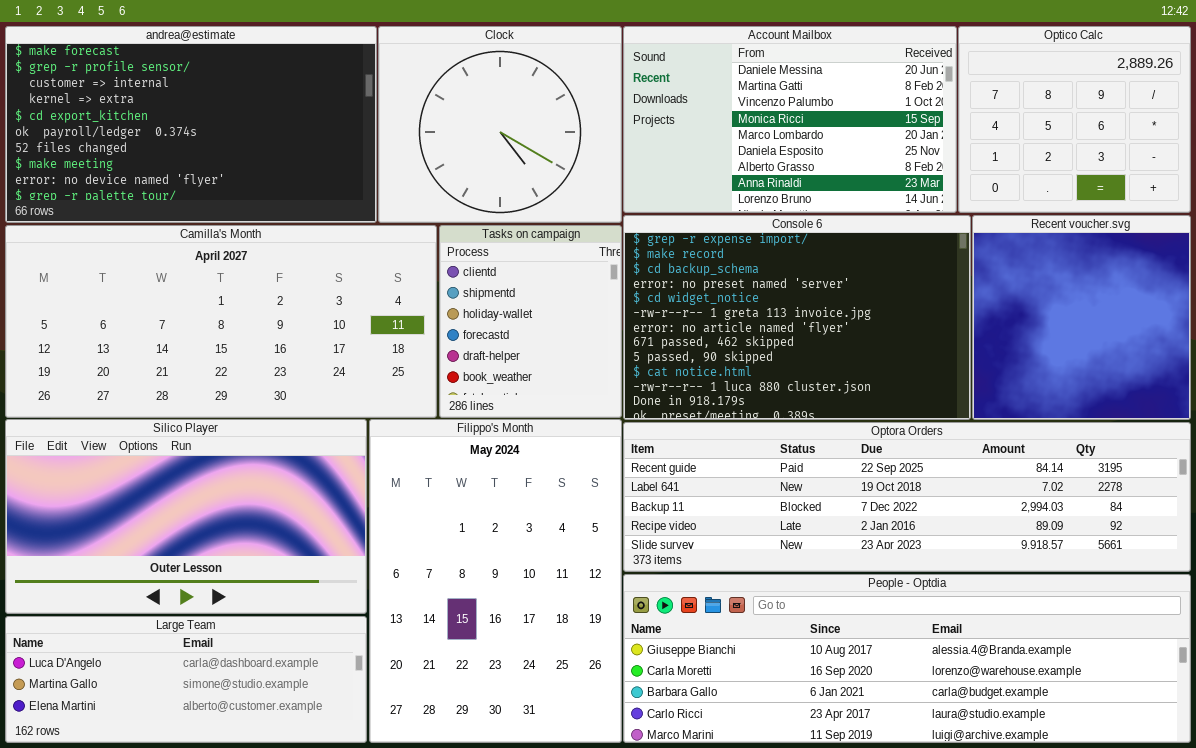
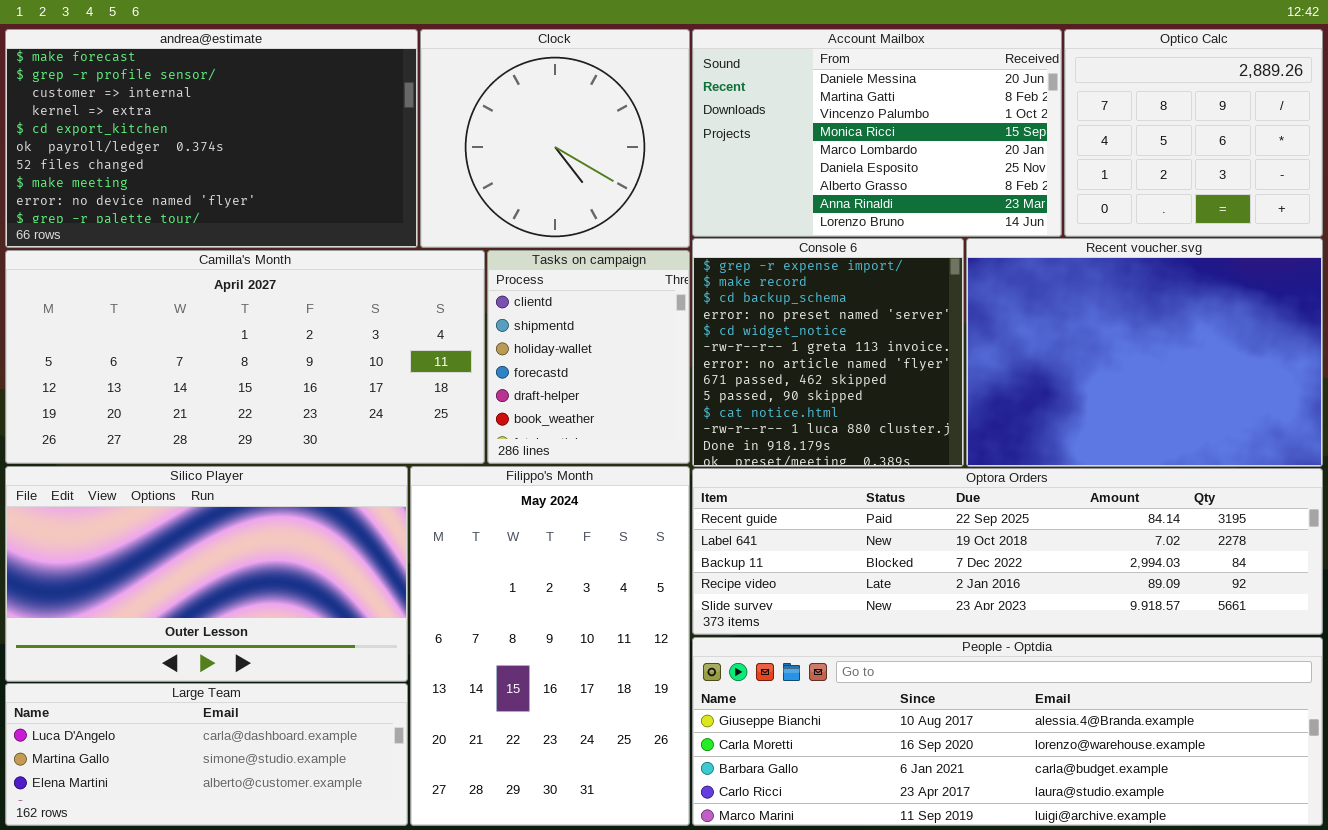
Console 6: [623,215,971,420] -> [692,238,964,467], resized
Recent voucher.svg: [972,215,1191,420] -> [966,238,1323,467], resized

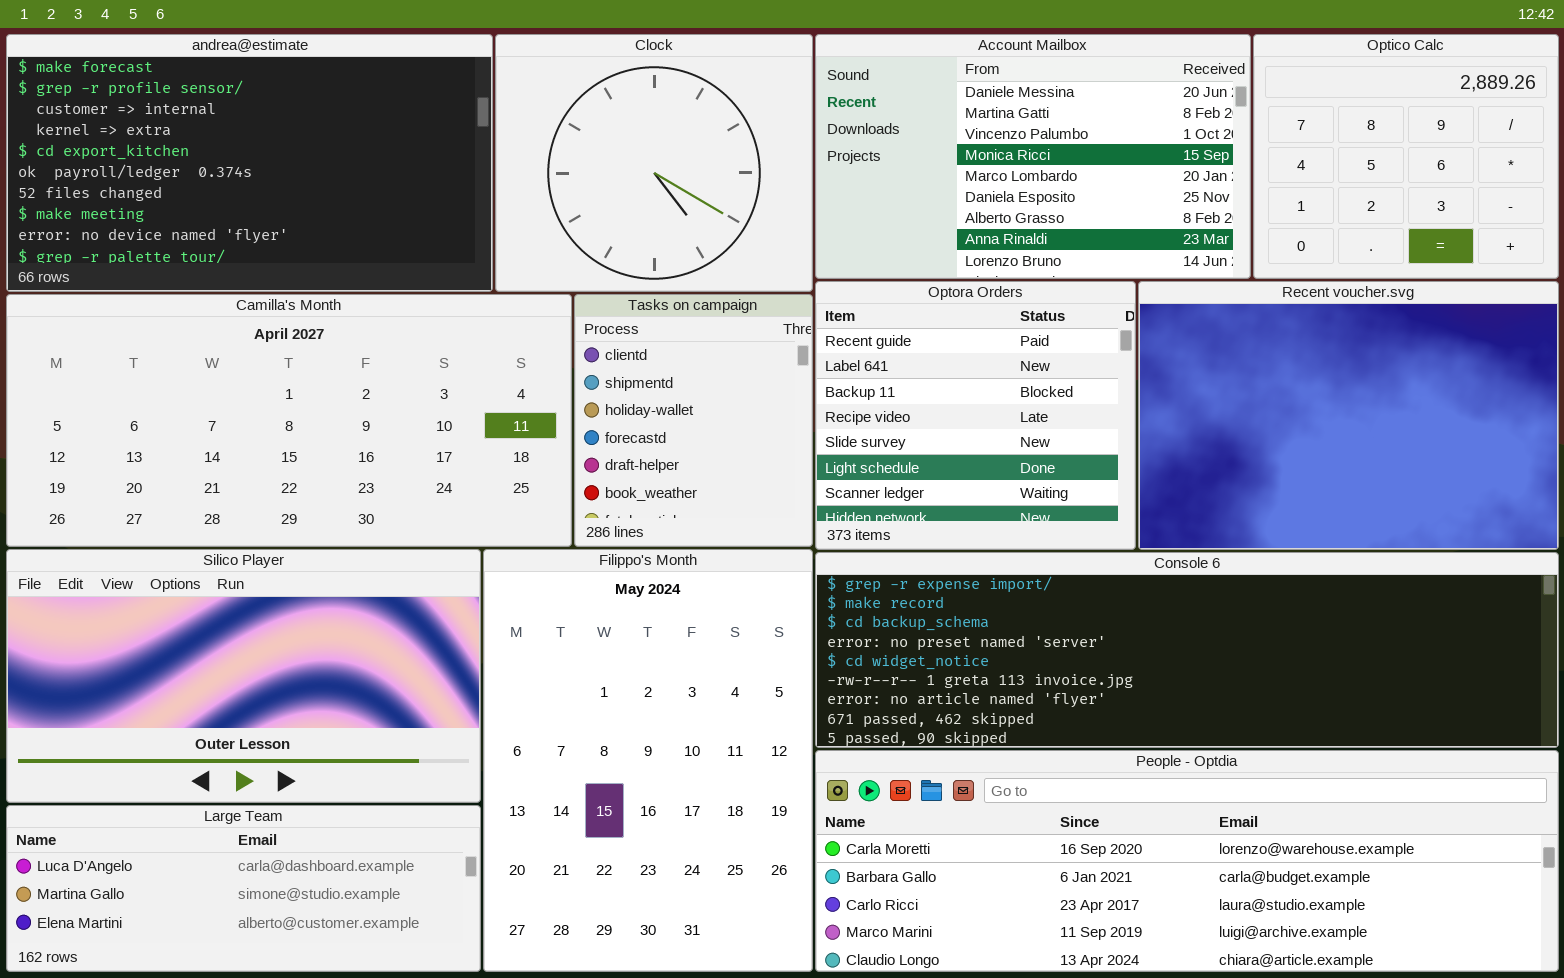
Console 6: [692,238,964,467] -> [815,552,1559,748], moved, resized
Optora Orders: [692,468,1323,635] -> [815,281,1136,550], moved, resized
People - Optdia: [692,637,1323,826] -> [815,750,1559,972], scrolled down 1 row

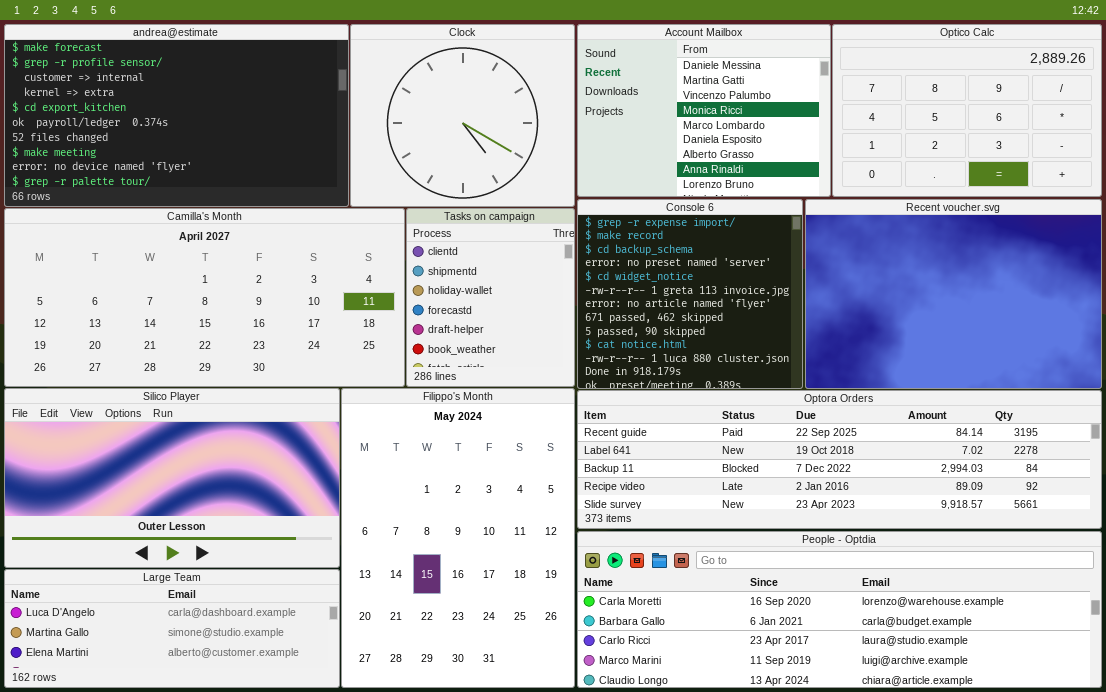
Account Mailbox: [815,34,1251,279] -> [577,24,831,197], resized
Optico Calc: [1253,34,1559,279] -> [832,24,1102,197], resized
Optora Orders: [815,281,1136,550] -> [577,390,1102,529], moved, resized
Console 6: [815,552,1559,748] -> [577,199,803,389], moved, resized

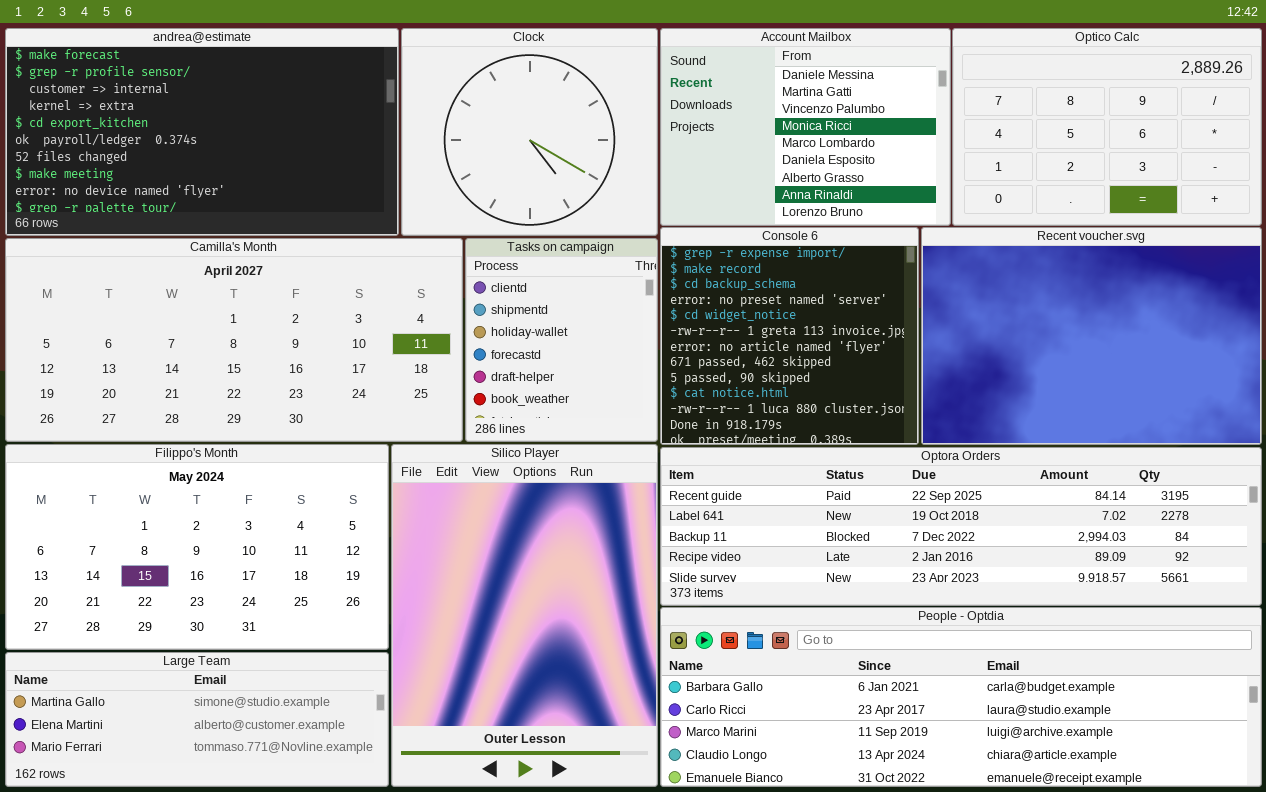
Silico Player: [4,388,340,568] -> [391,444,658,787], moved, resized
Filippo's Month: [341,388,575,688] -> [5,444,389,650], moved, resized
People - Optdia: [577,531,1102,688] -> [660,607,1262,787], scrolled down 1 row
Large Team: [4,569,340,688] -> [5,652,389,787], scrolled down 1 row

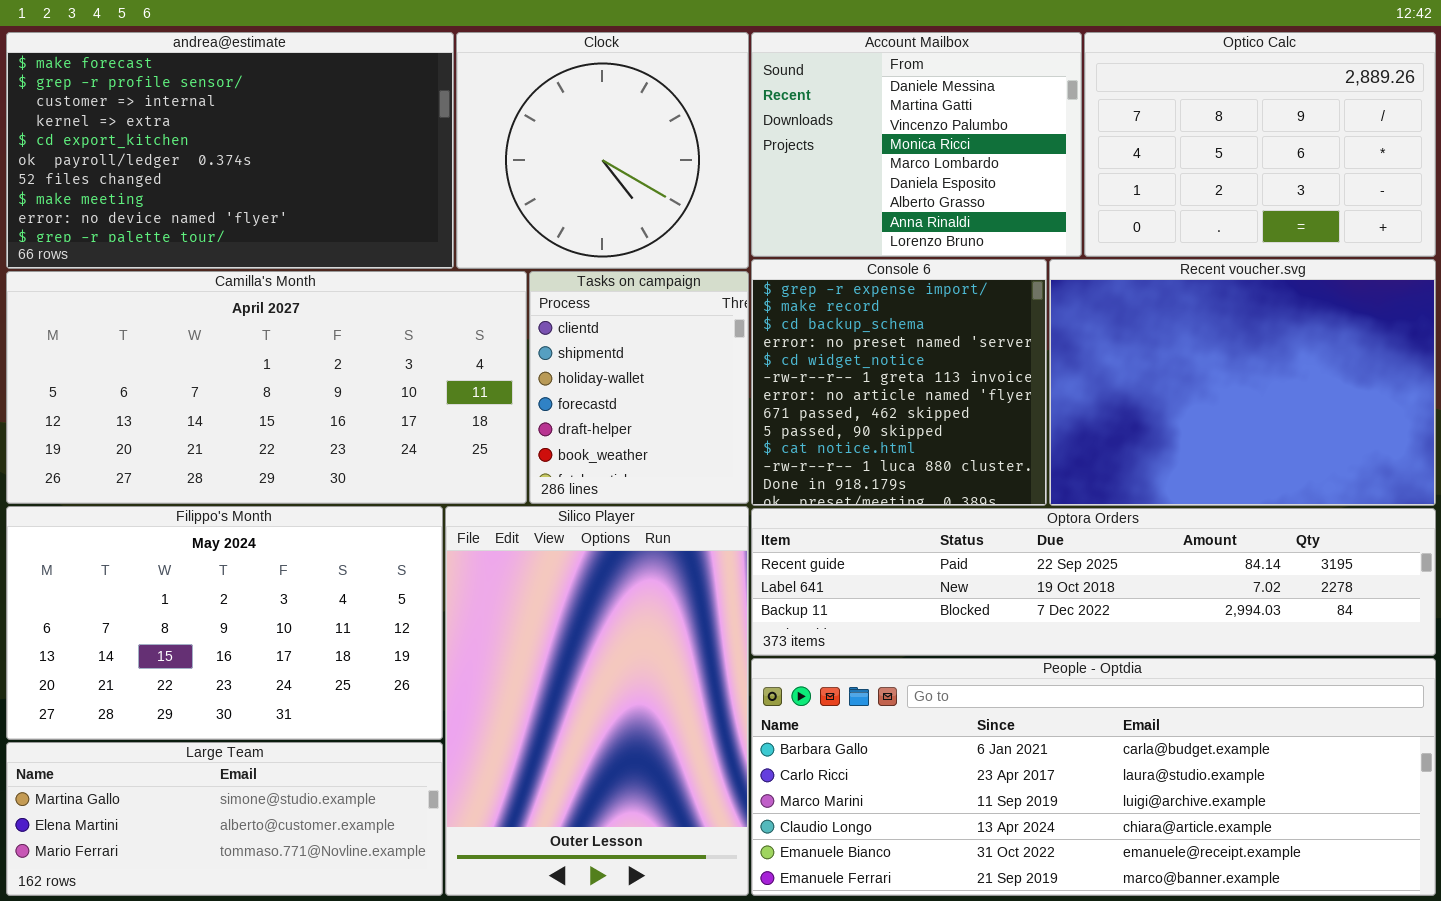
Optora Orders: [660,447,1262,606] -> [751,508,1436,656], resized
People - Optdia: [660,607,1262,787] -> [751,658,1436,896], resized

